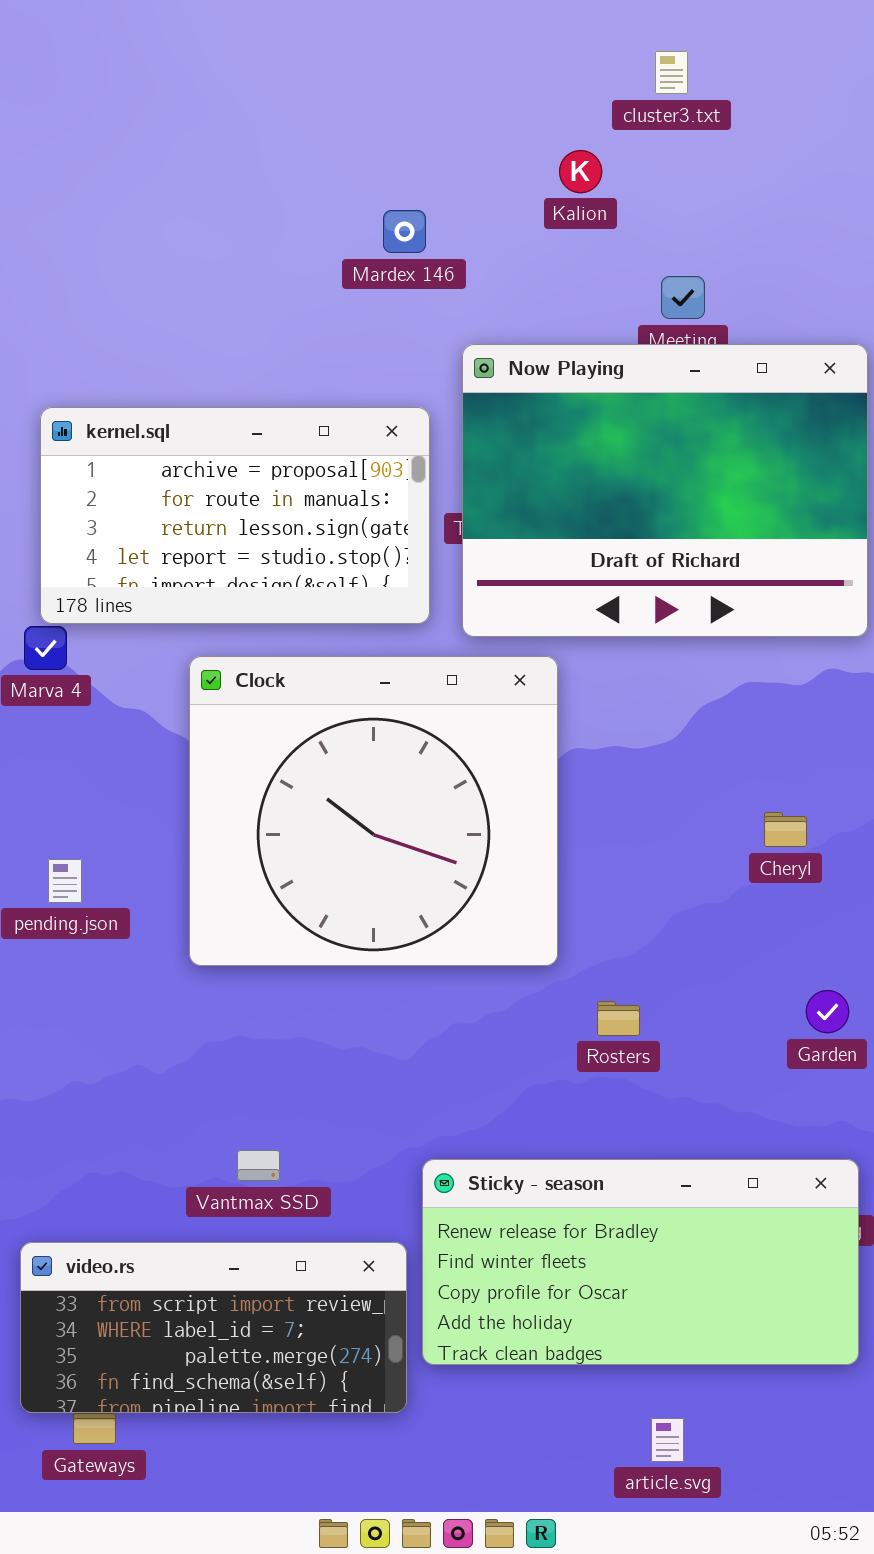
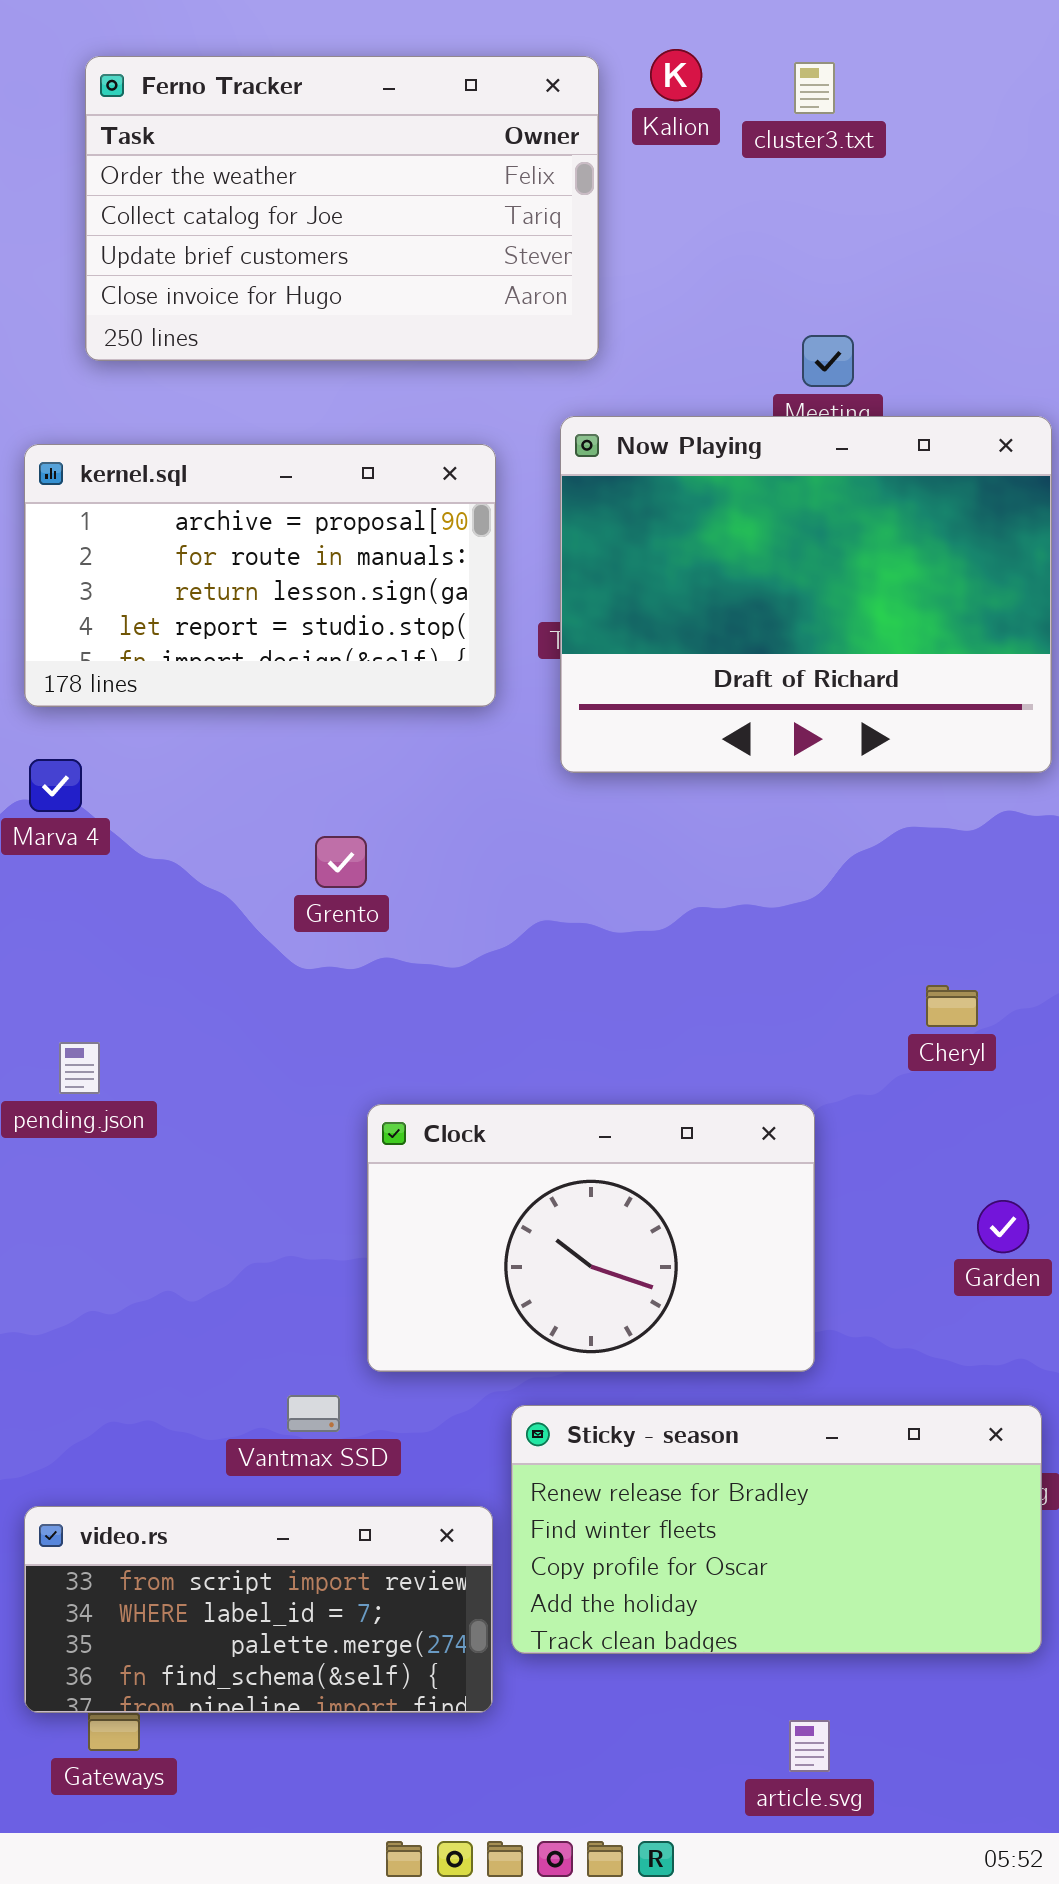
Ferno Tracker: none -> [85,56,599,361], opened
Kalion: [559,150,602,193] -> [650,49,702,101], moved
kernel.sql: [40,407,430,624] -> [24,444,496,707], moved
Clock: [189,656,558,966] -> [367,1104,815,1372], moved, resized

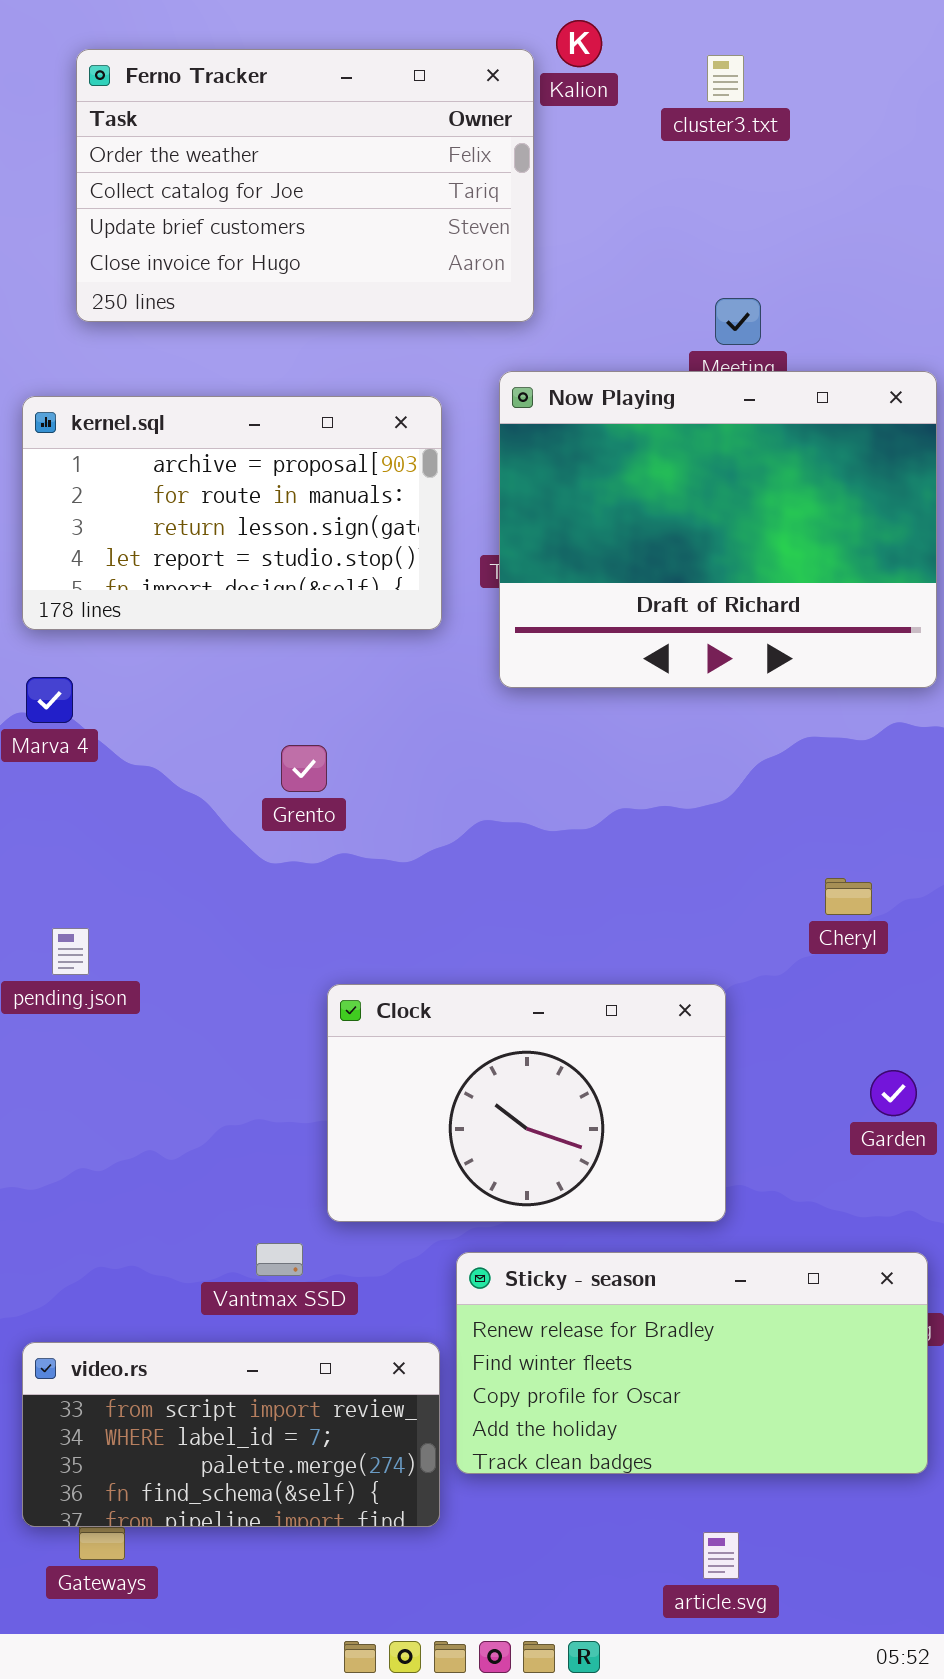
Kalion: [650,49,702,101] -> [556,20,602,67], moved

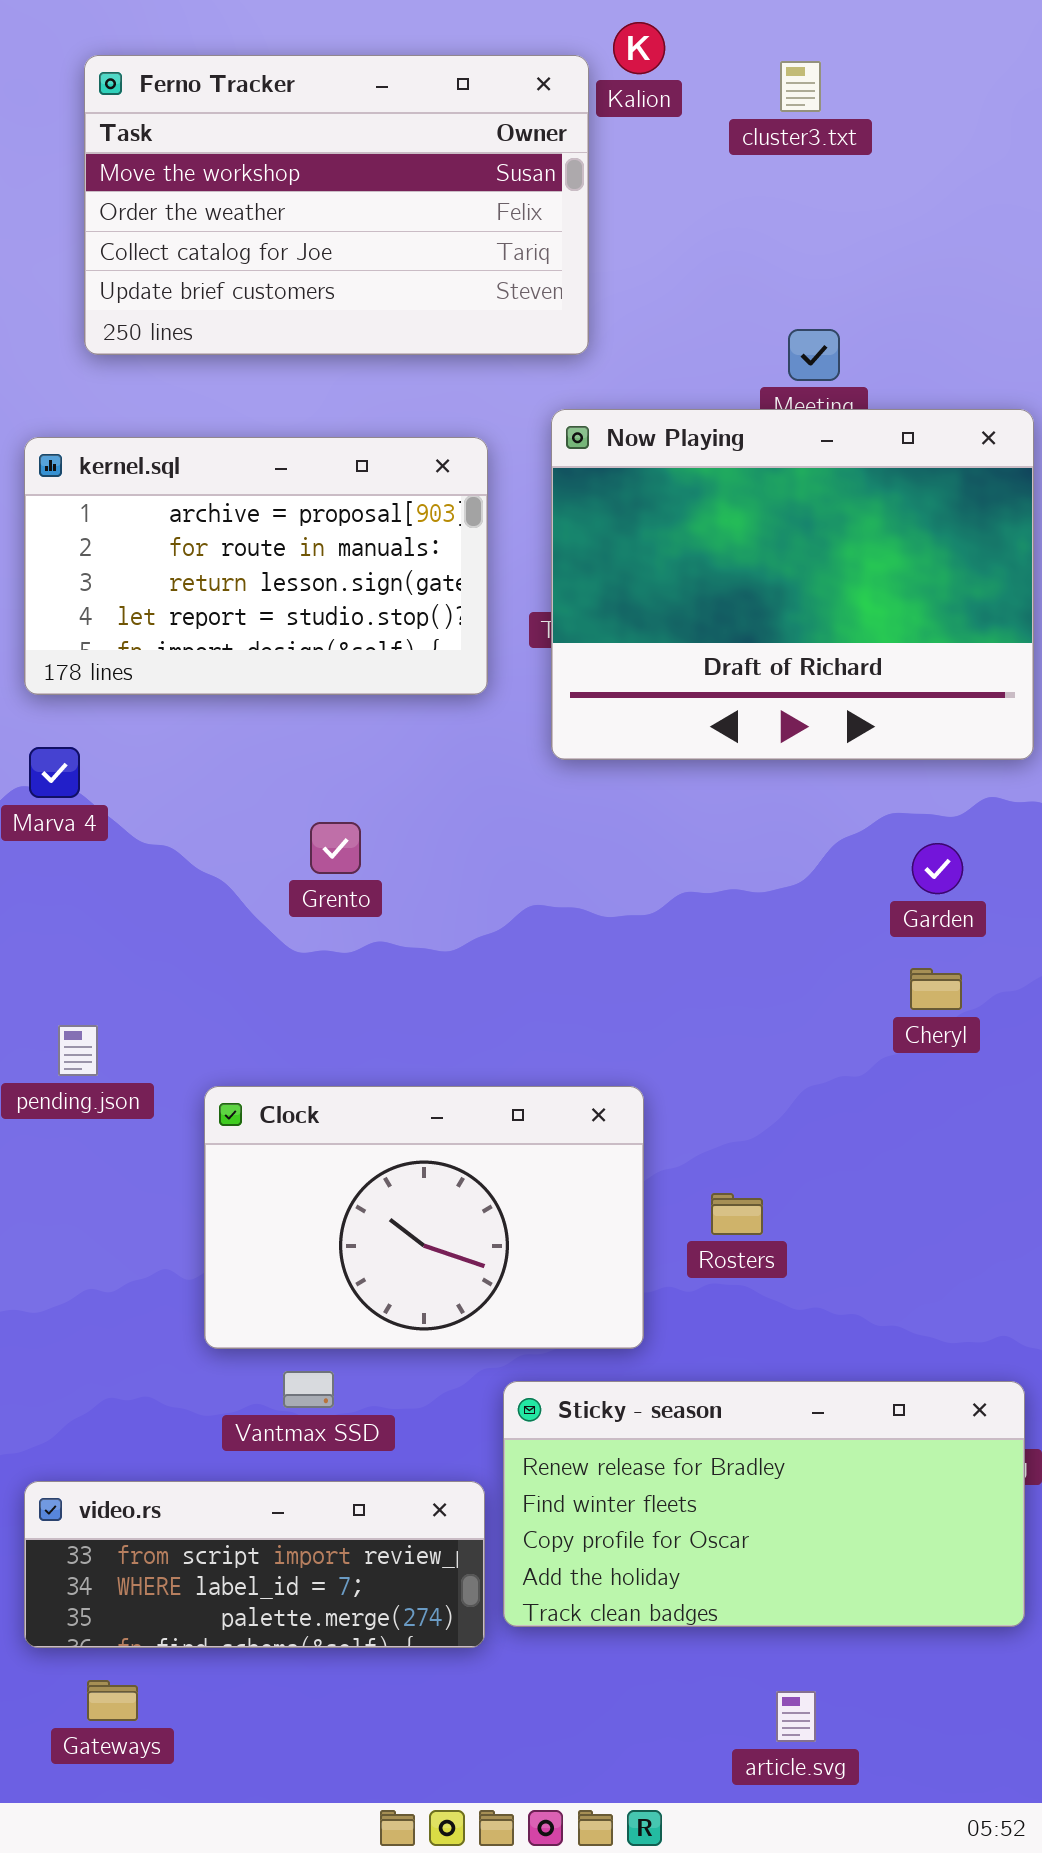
Ferno Tracker: [76,49,534,322] -> [84,55,589,355], scrolled up 1 row
Clock: [327,984,726,1222] -> [204,1086,644,1349], moved
Garden: [870,1070,917,1116] -> [912,843,963,894], moved
video.rs: [22,1342,440,1527] -> [24,1481,485,1648], resized

